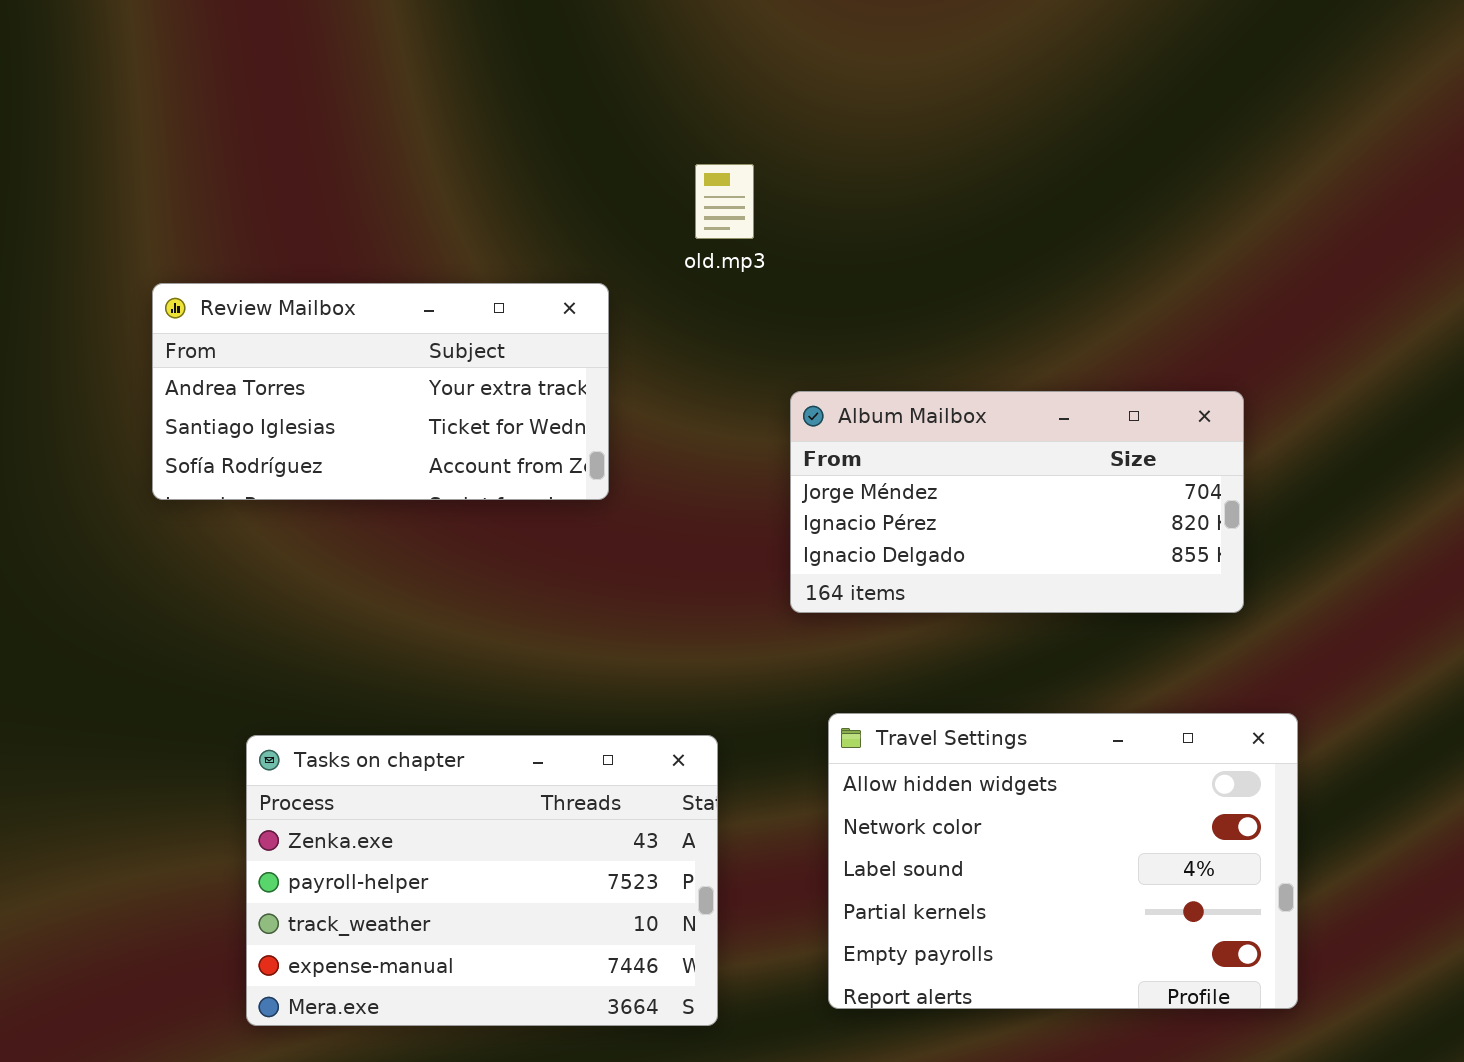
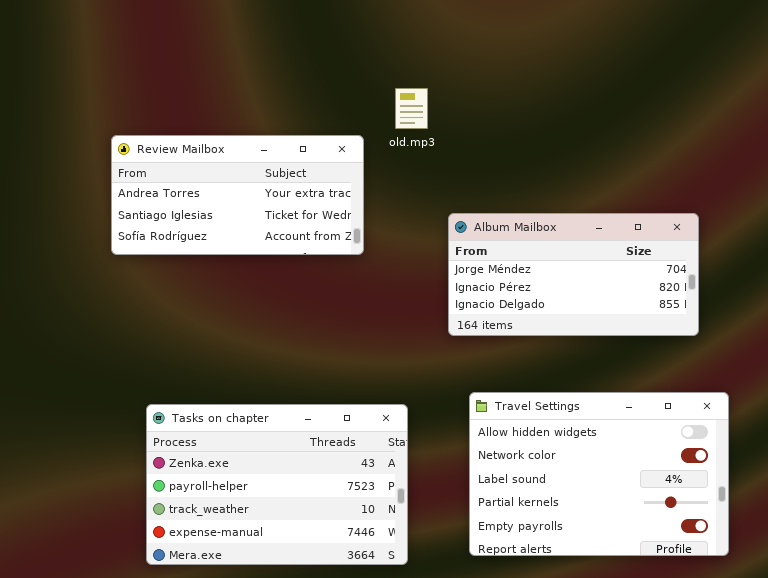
Review Mailbox: [152,283,609,500] -> [111,135,364,255], moved

